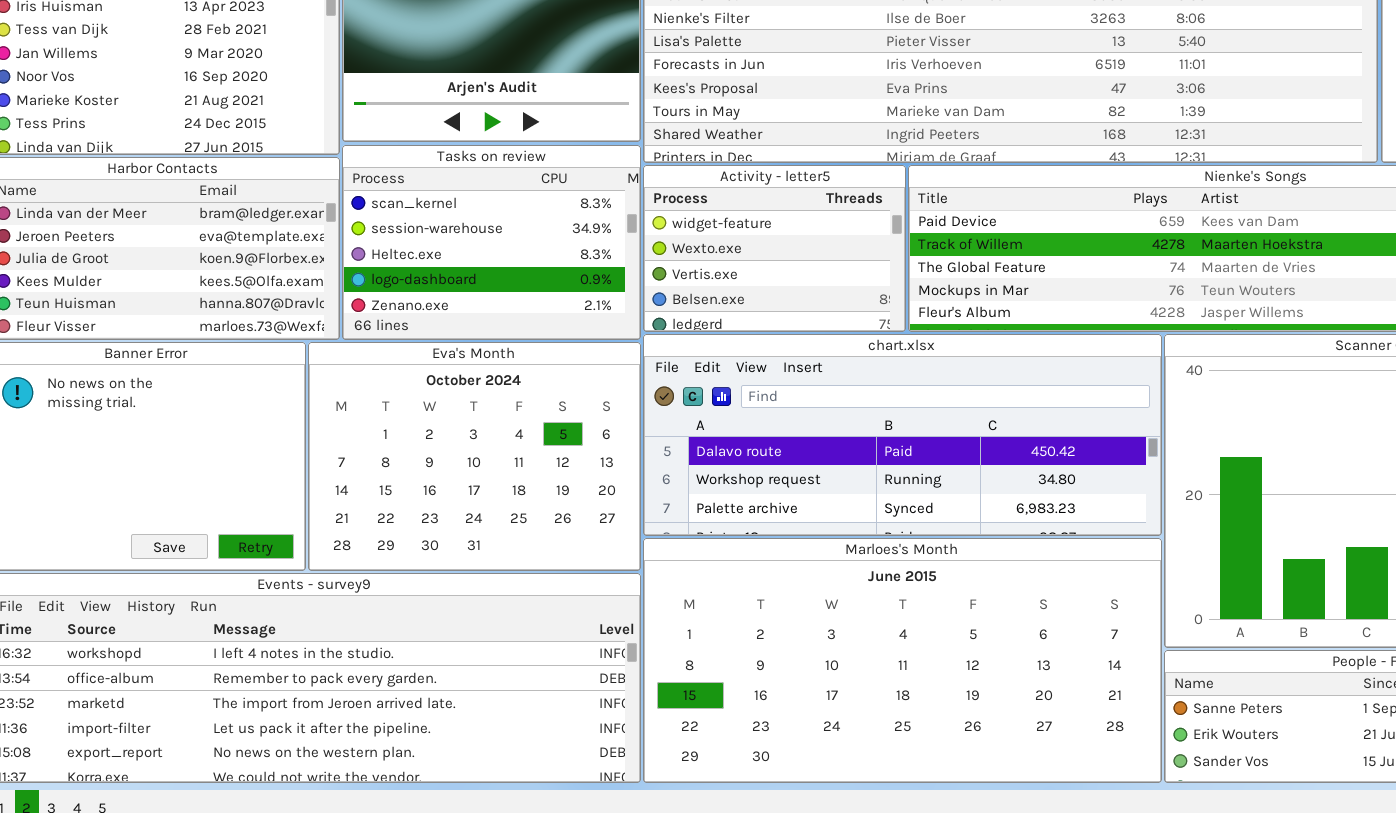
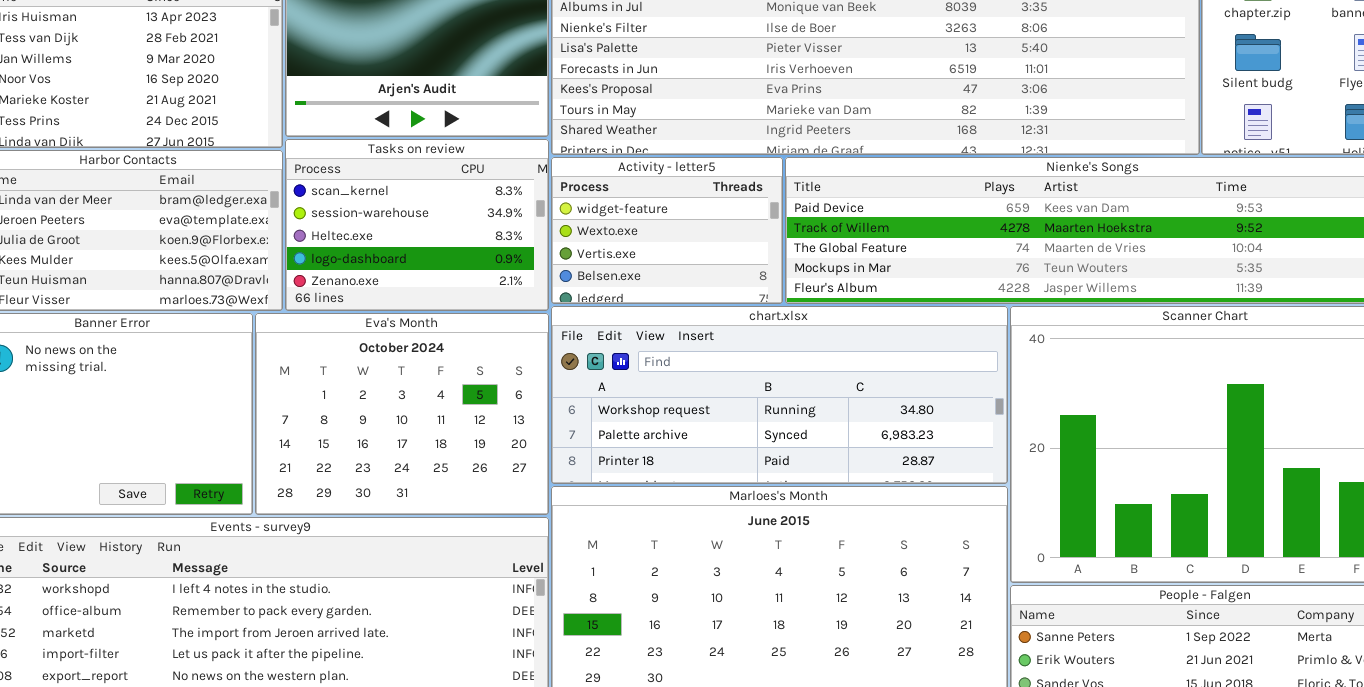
chart.xlsx: [643,334,1162,536] -> [551,306,1008,484], scrolled down 1 row

